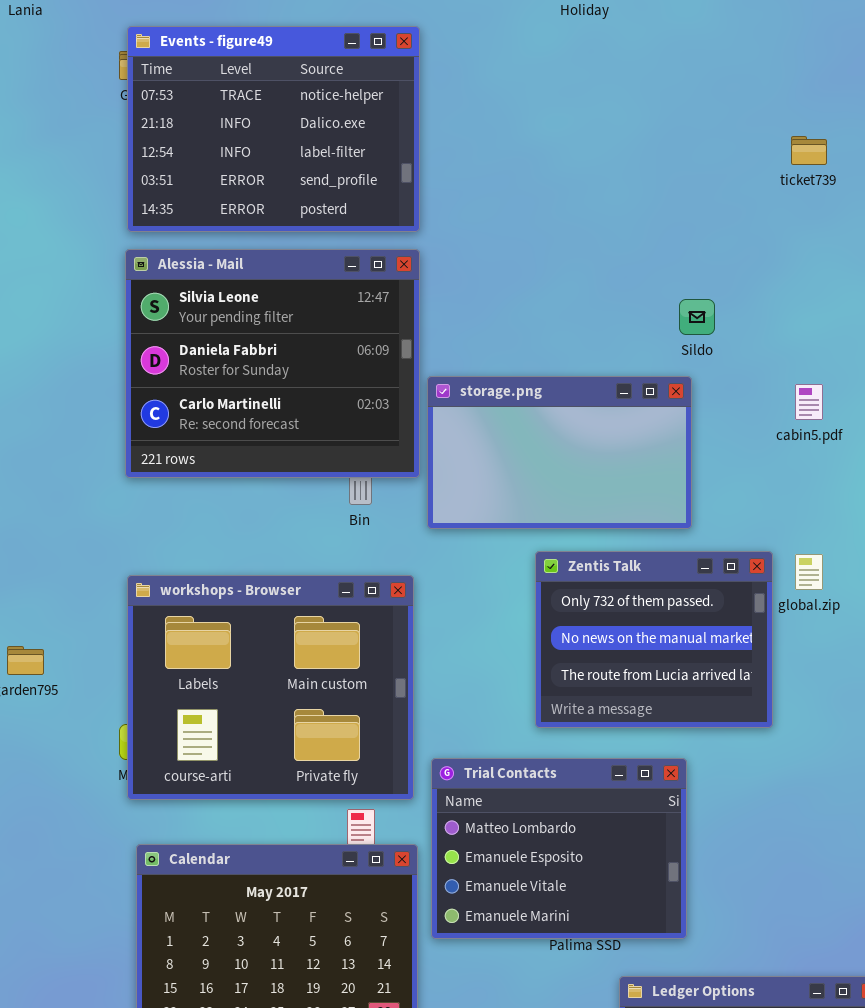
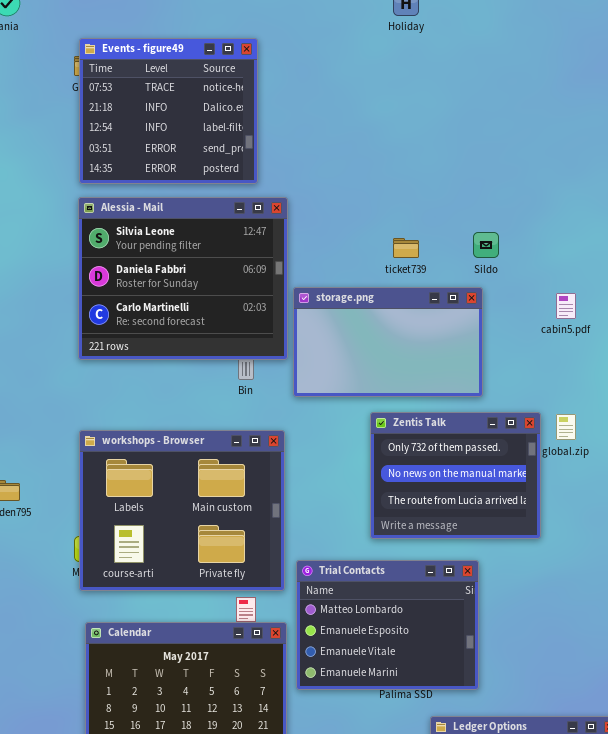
Events - figure49: [127,26,420,232] -> [79,38,258,184], resized
ticket739: [791,136,827,165] -> [393,238,419,258], moved

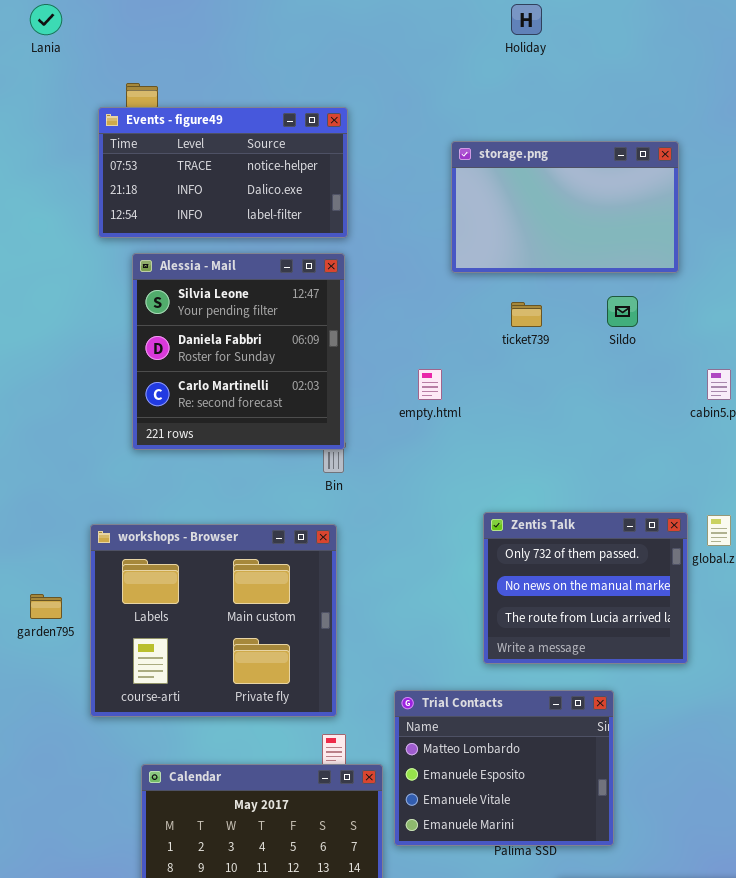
Events - figure49: [79,38,258,184] -> [98,107,348,238], resized
Alessia - Mail: [78,197,288,360] -> [132,253,345,450], resized
storage.png: [293,287,483,397] -> [451,141,679,273], moved
workshops - Browser: [79,430,285,591] -> [90,524,337,717], moved

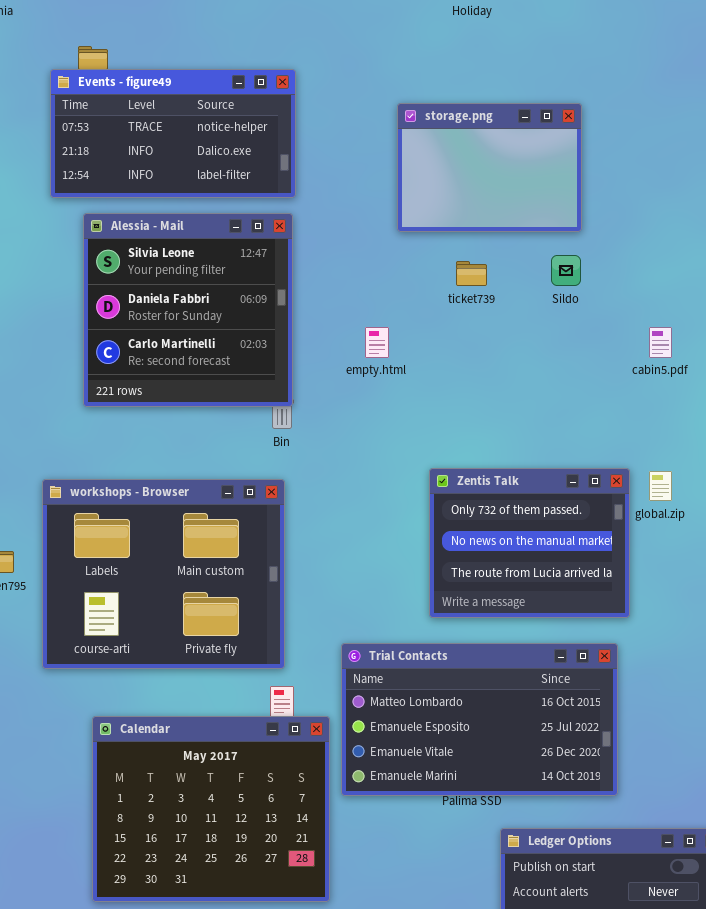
storage.png: [451,141,679,273] -> [397,103,582,232], resized
Trial Contacts: [394,690,614,846] -> [341,643,618,796], resized

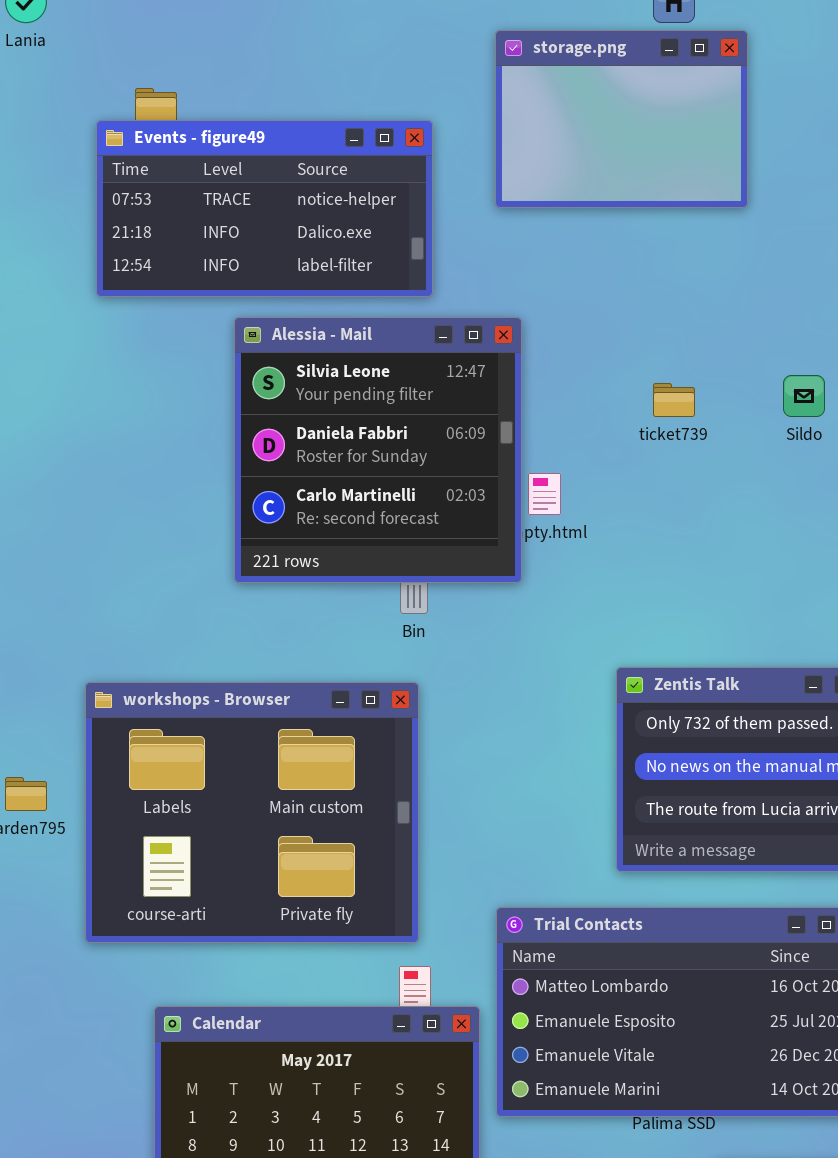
storage.png: [397,103,582,232] -> [495,30,748,208], moved
Alessia - Mail: [83,213,293,407] -> [234,317,522,583], moved

